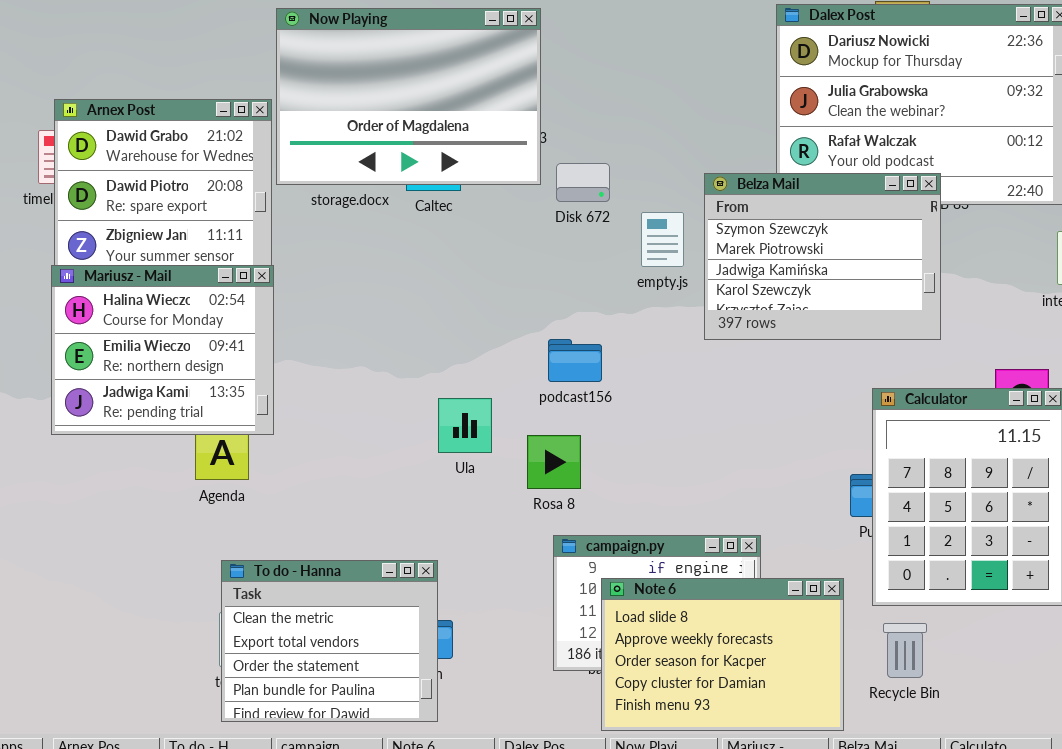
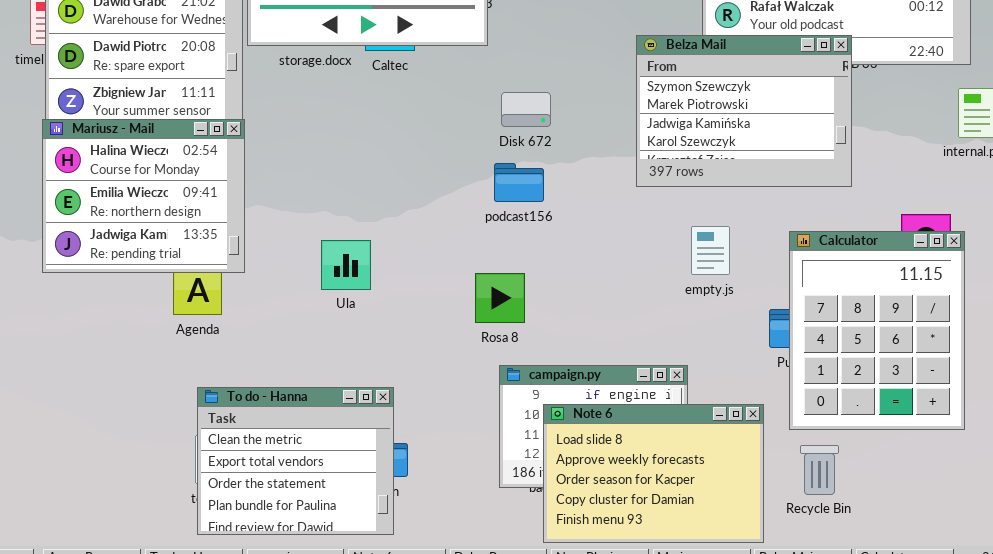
Disk 672: [556,163,610,202] -> [501,92,551,127], moved
empty.js: [641,212,684,267] -> [691,226,730,275], moved
podcast156: [548,339,602,382] -> [494,163,544,202], moved
Ula: [438,398,492,453] -> [321,240,371,290], moved

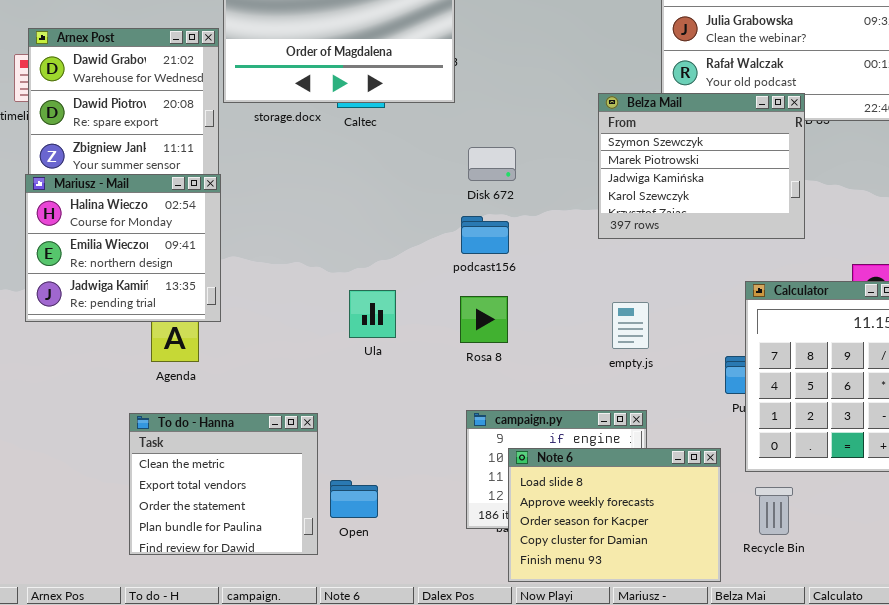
empty.js: [691,226,730,275] -> [612,302,649,349], moved
Ula: [321,240,371,290] -> [349,290,396,338], moved
Rosa 8: [475,273,525,323] -> [460,296,508,343], moved
To do - Hanna: [197,387,394,535] -> [129,413,318,555], moved

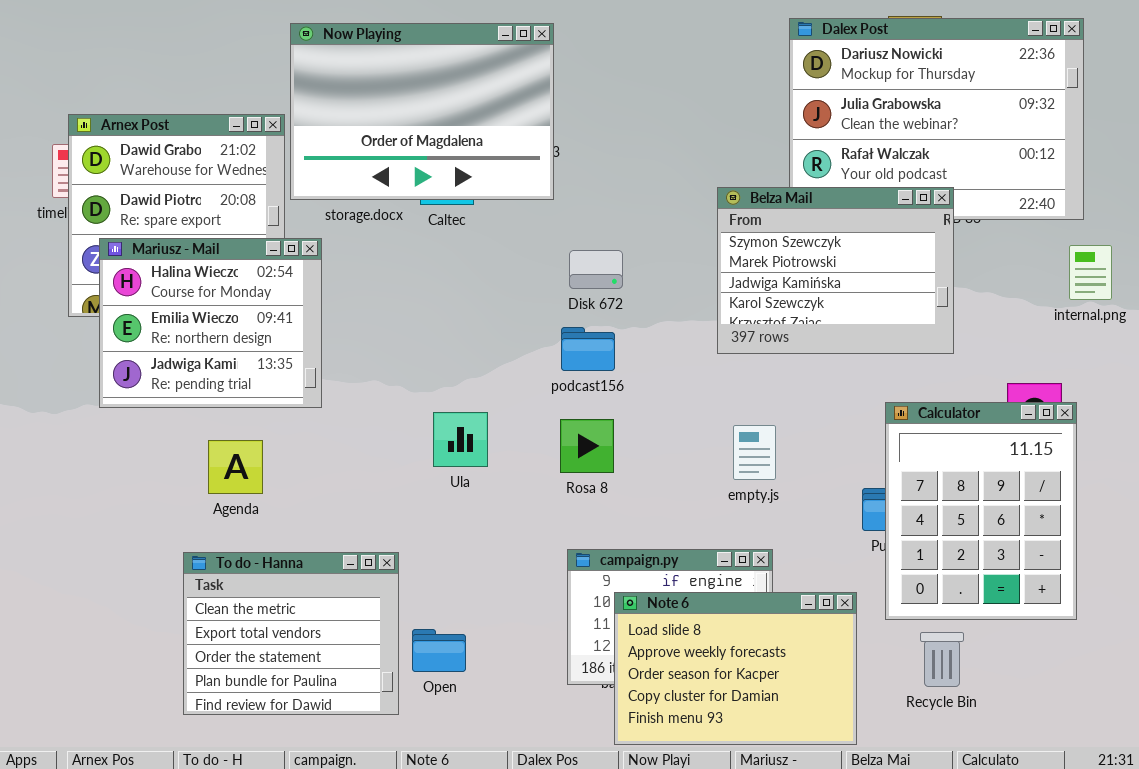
Mariusz - Mail: [25,174,221,322] -> [99,238,322,408], moved
Recycle Bin: [755,487,793,535] -> [920,632,964,687], moved

